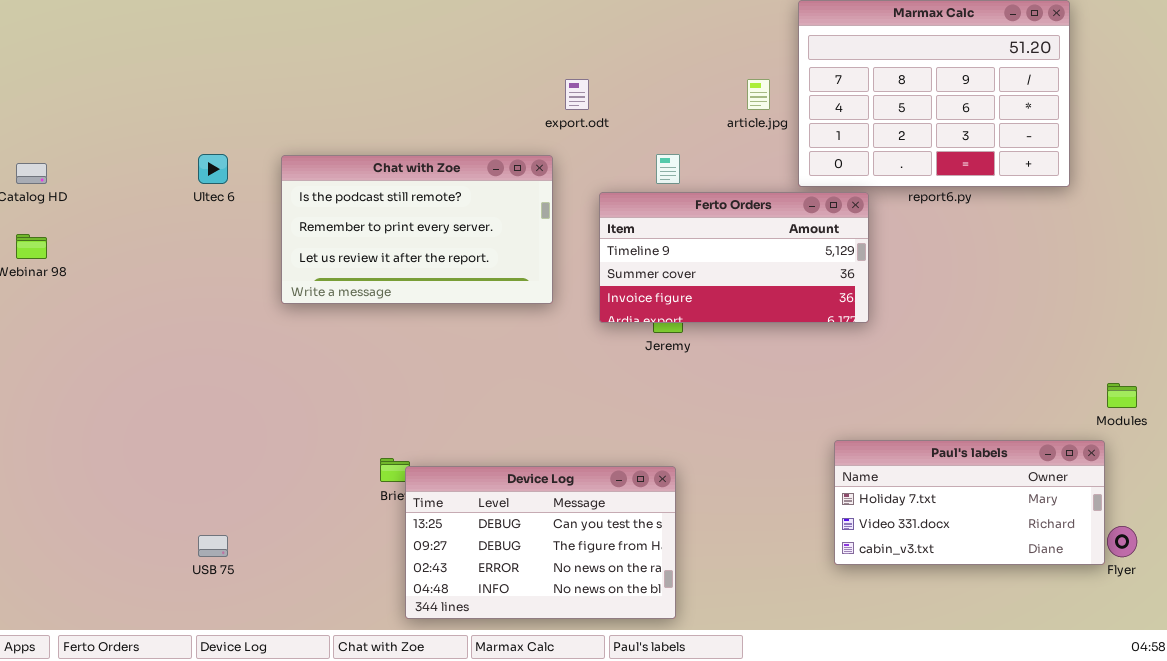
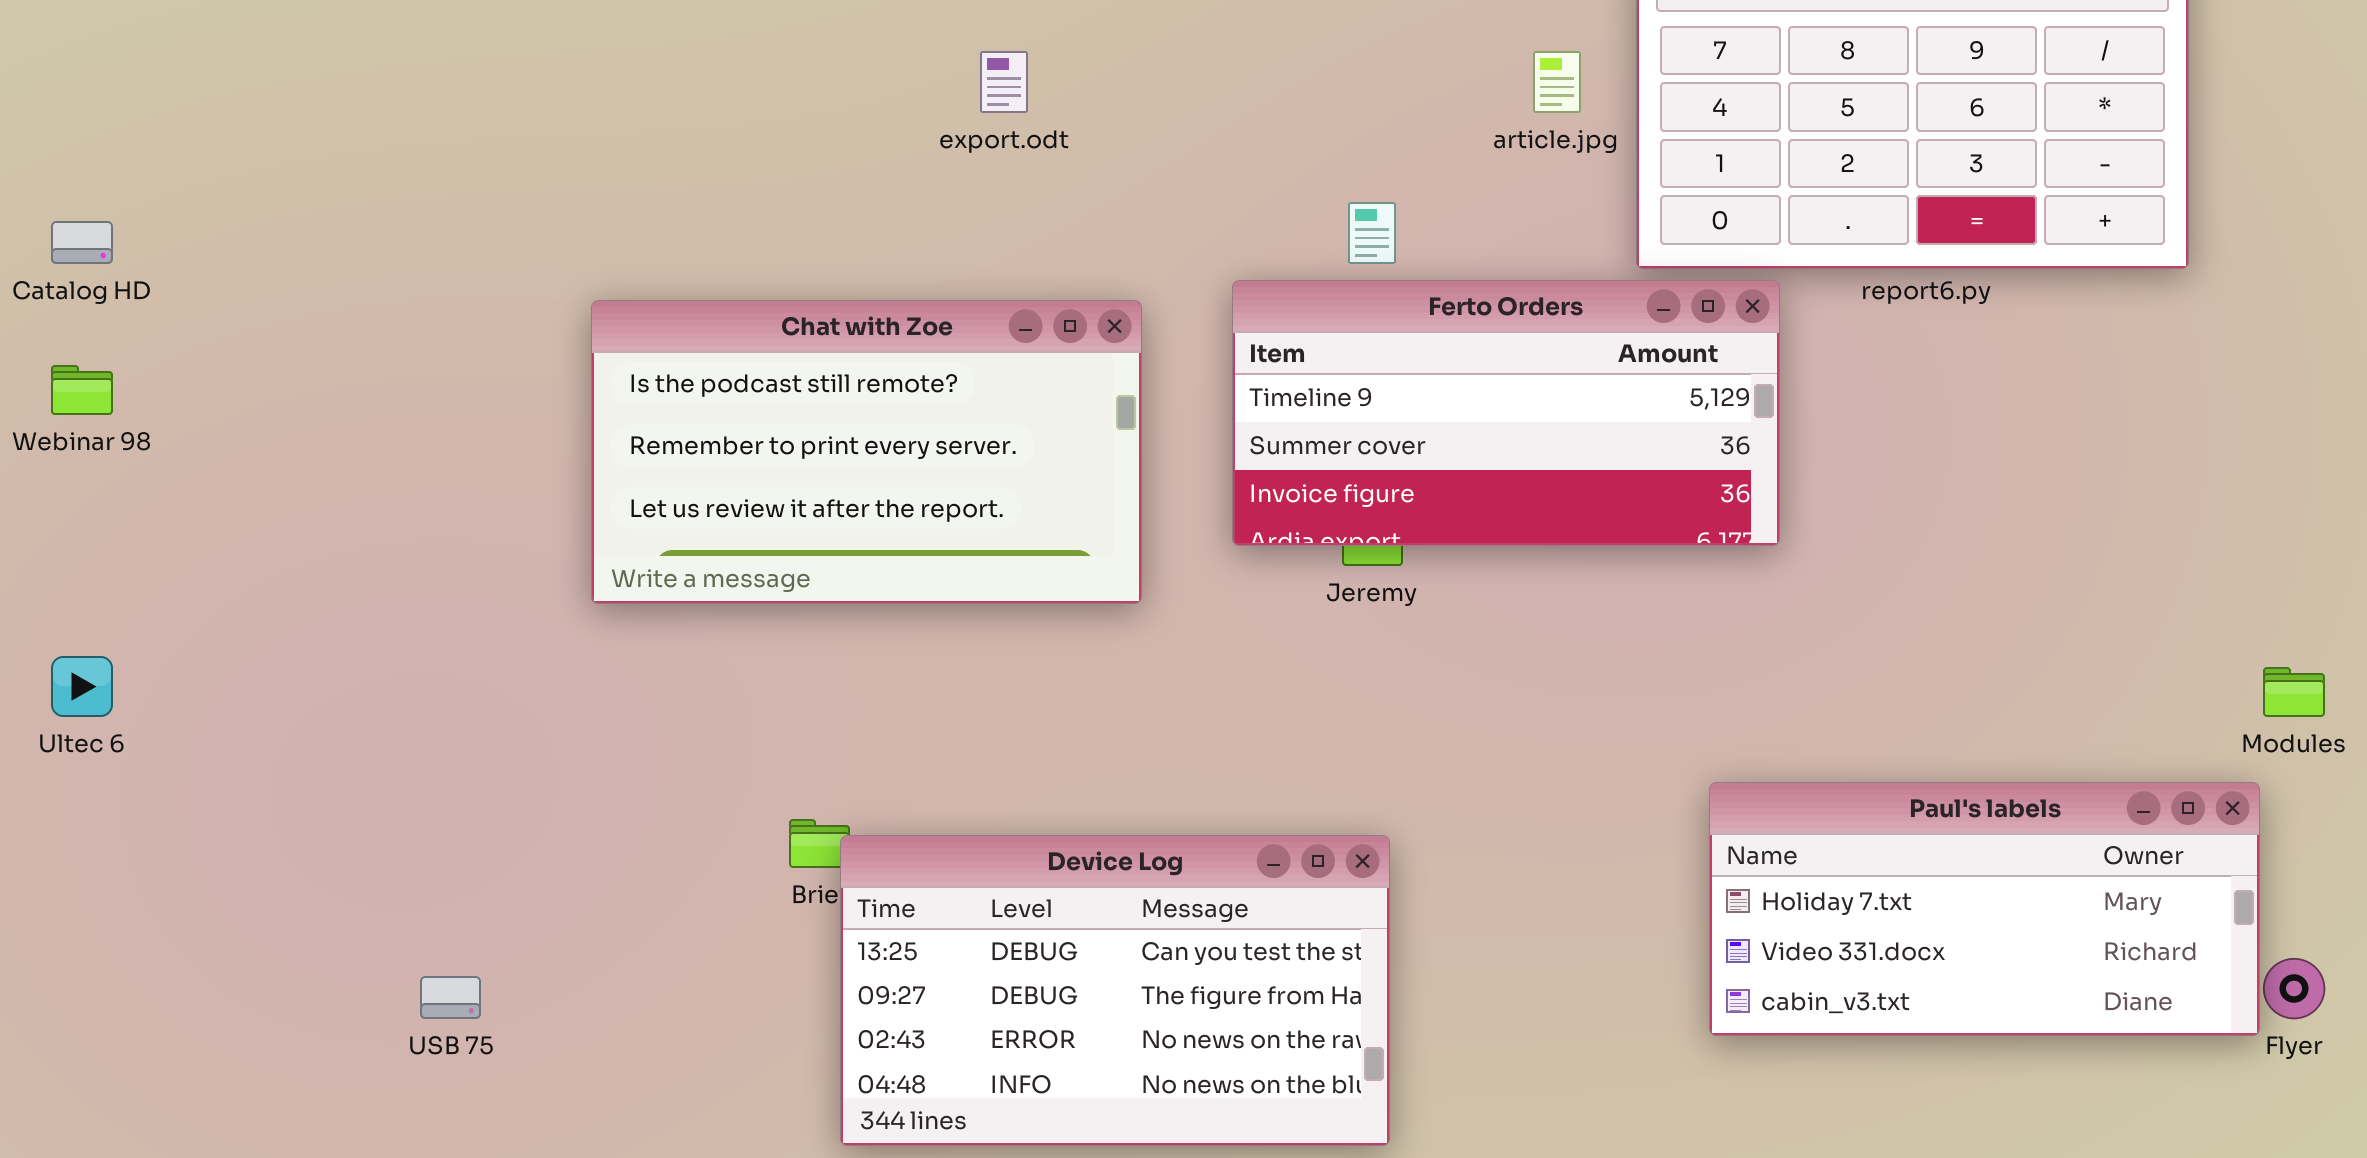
export.odt: [565,79,589,110] -> [980,51,1028,113], moved
Ultec 6: [198,154,228,184] -> [51,656,113,717], moved
Chat with Zoe: [281,155,553,304] -> [591,300,1142,604], moved

